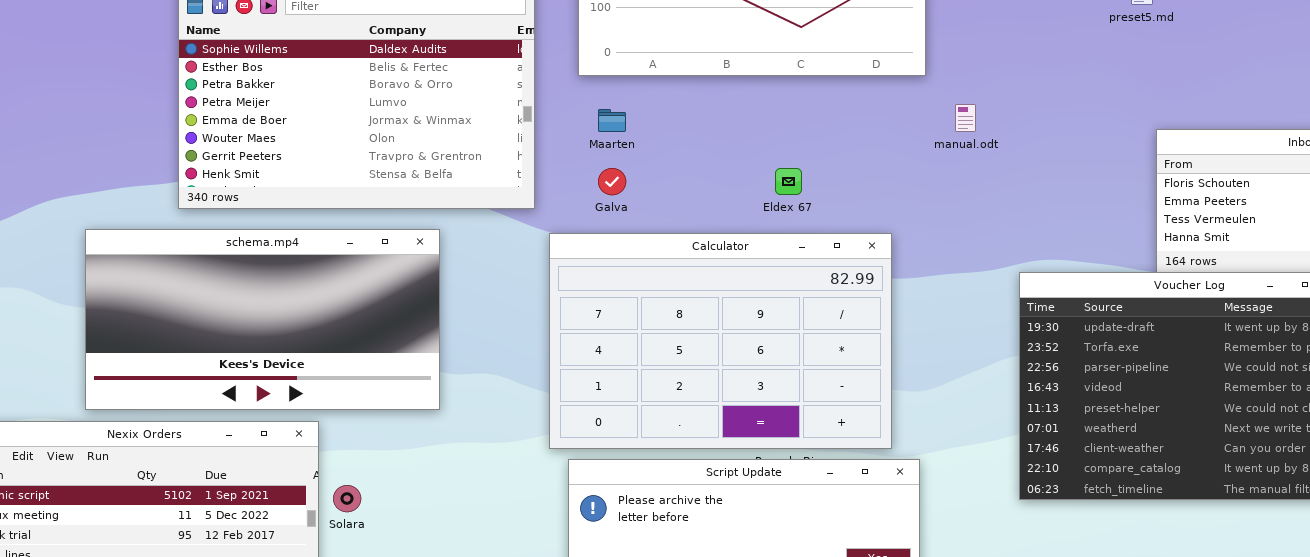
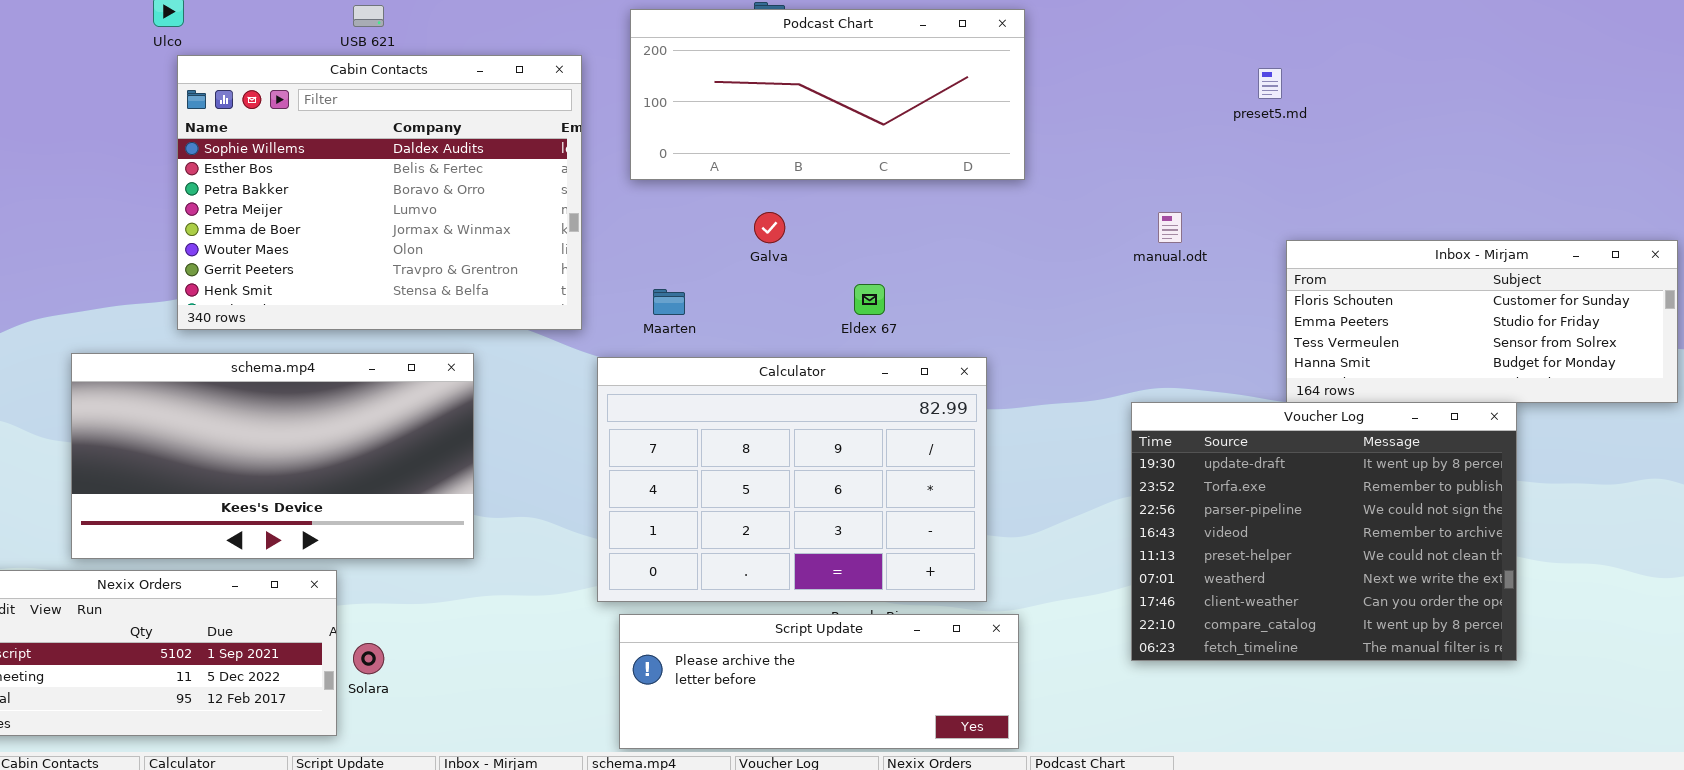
manual.odt: [955,104,976,132] -> [1158,212,1182,243], moved
Maarten: [598,109,626,132] -> [653,289,685,315], moved
Galva: [598,168,626,195] -> [754,212,785,243], moved

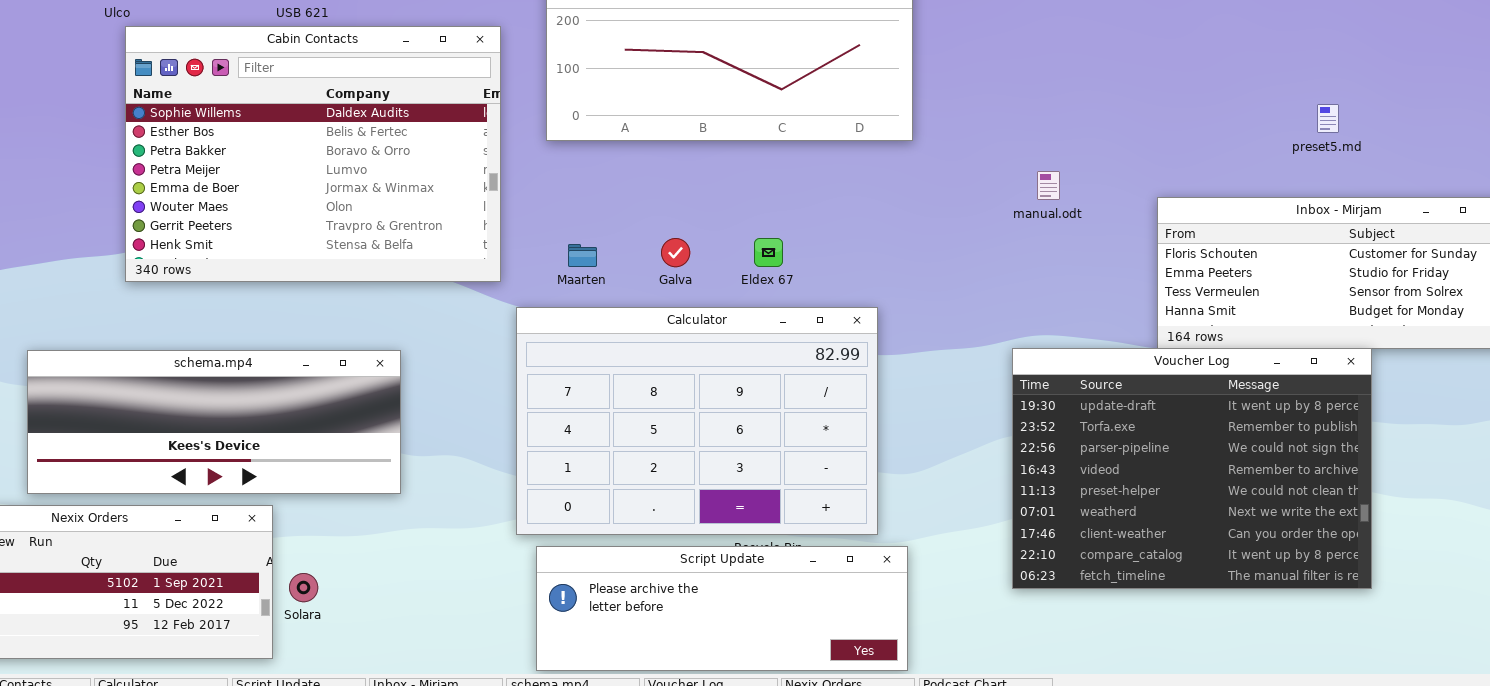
preset5.md: [1258,68,1282,99] -> [1317,104,1339,133], moved
Galva: [754,212,785,243] -> [661,238,690,267], moved
schema.mp4: [71,353,474,559] -> [27,350,401,494], resized

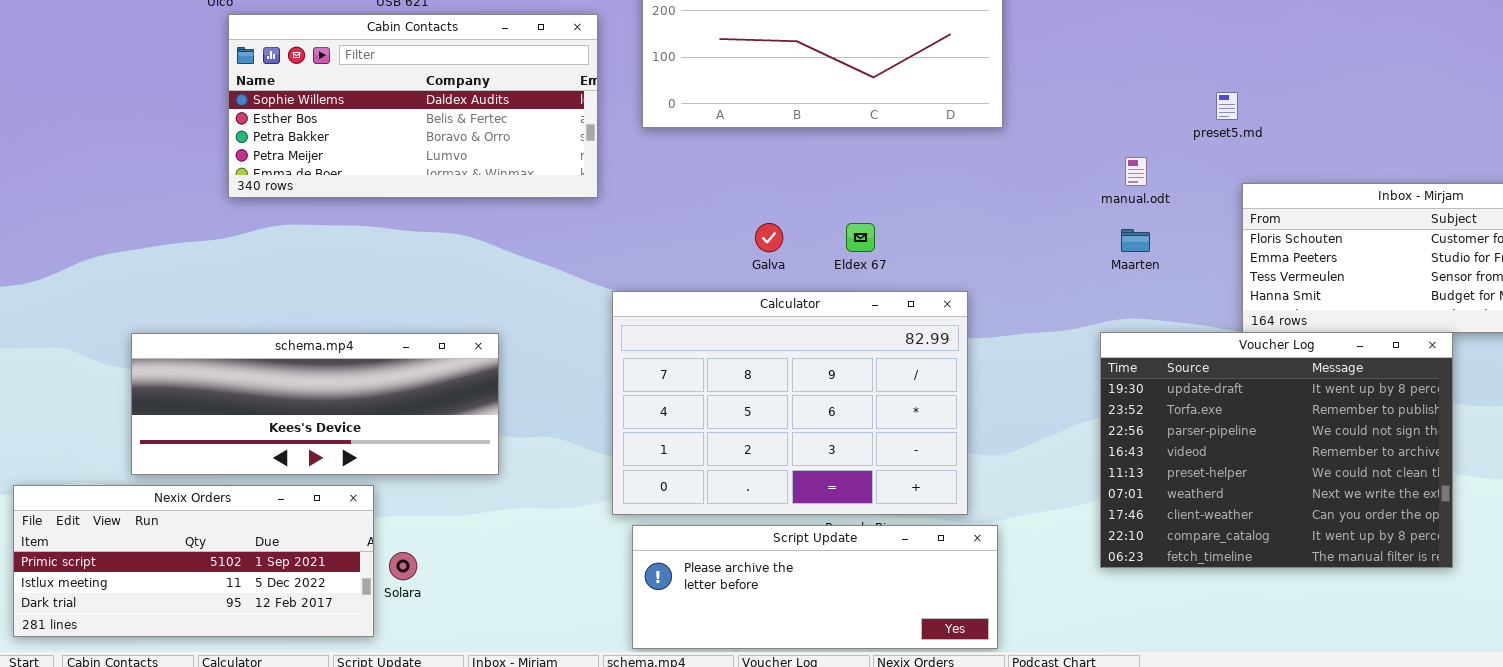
Cabin Contacts: [125,26,501,282] -> [228,14,598,198], resized
preset5.md: [1317,104,1339,133] -> [1216,92,1238,120], moved
Maarten: [568,244,597,267] -> [1121,229,1150,252], moved

